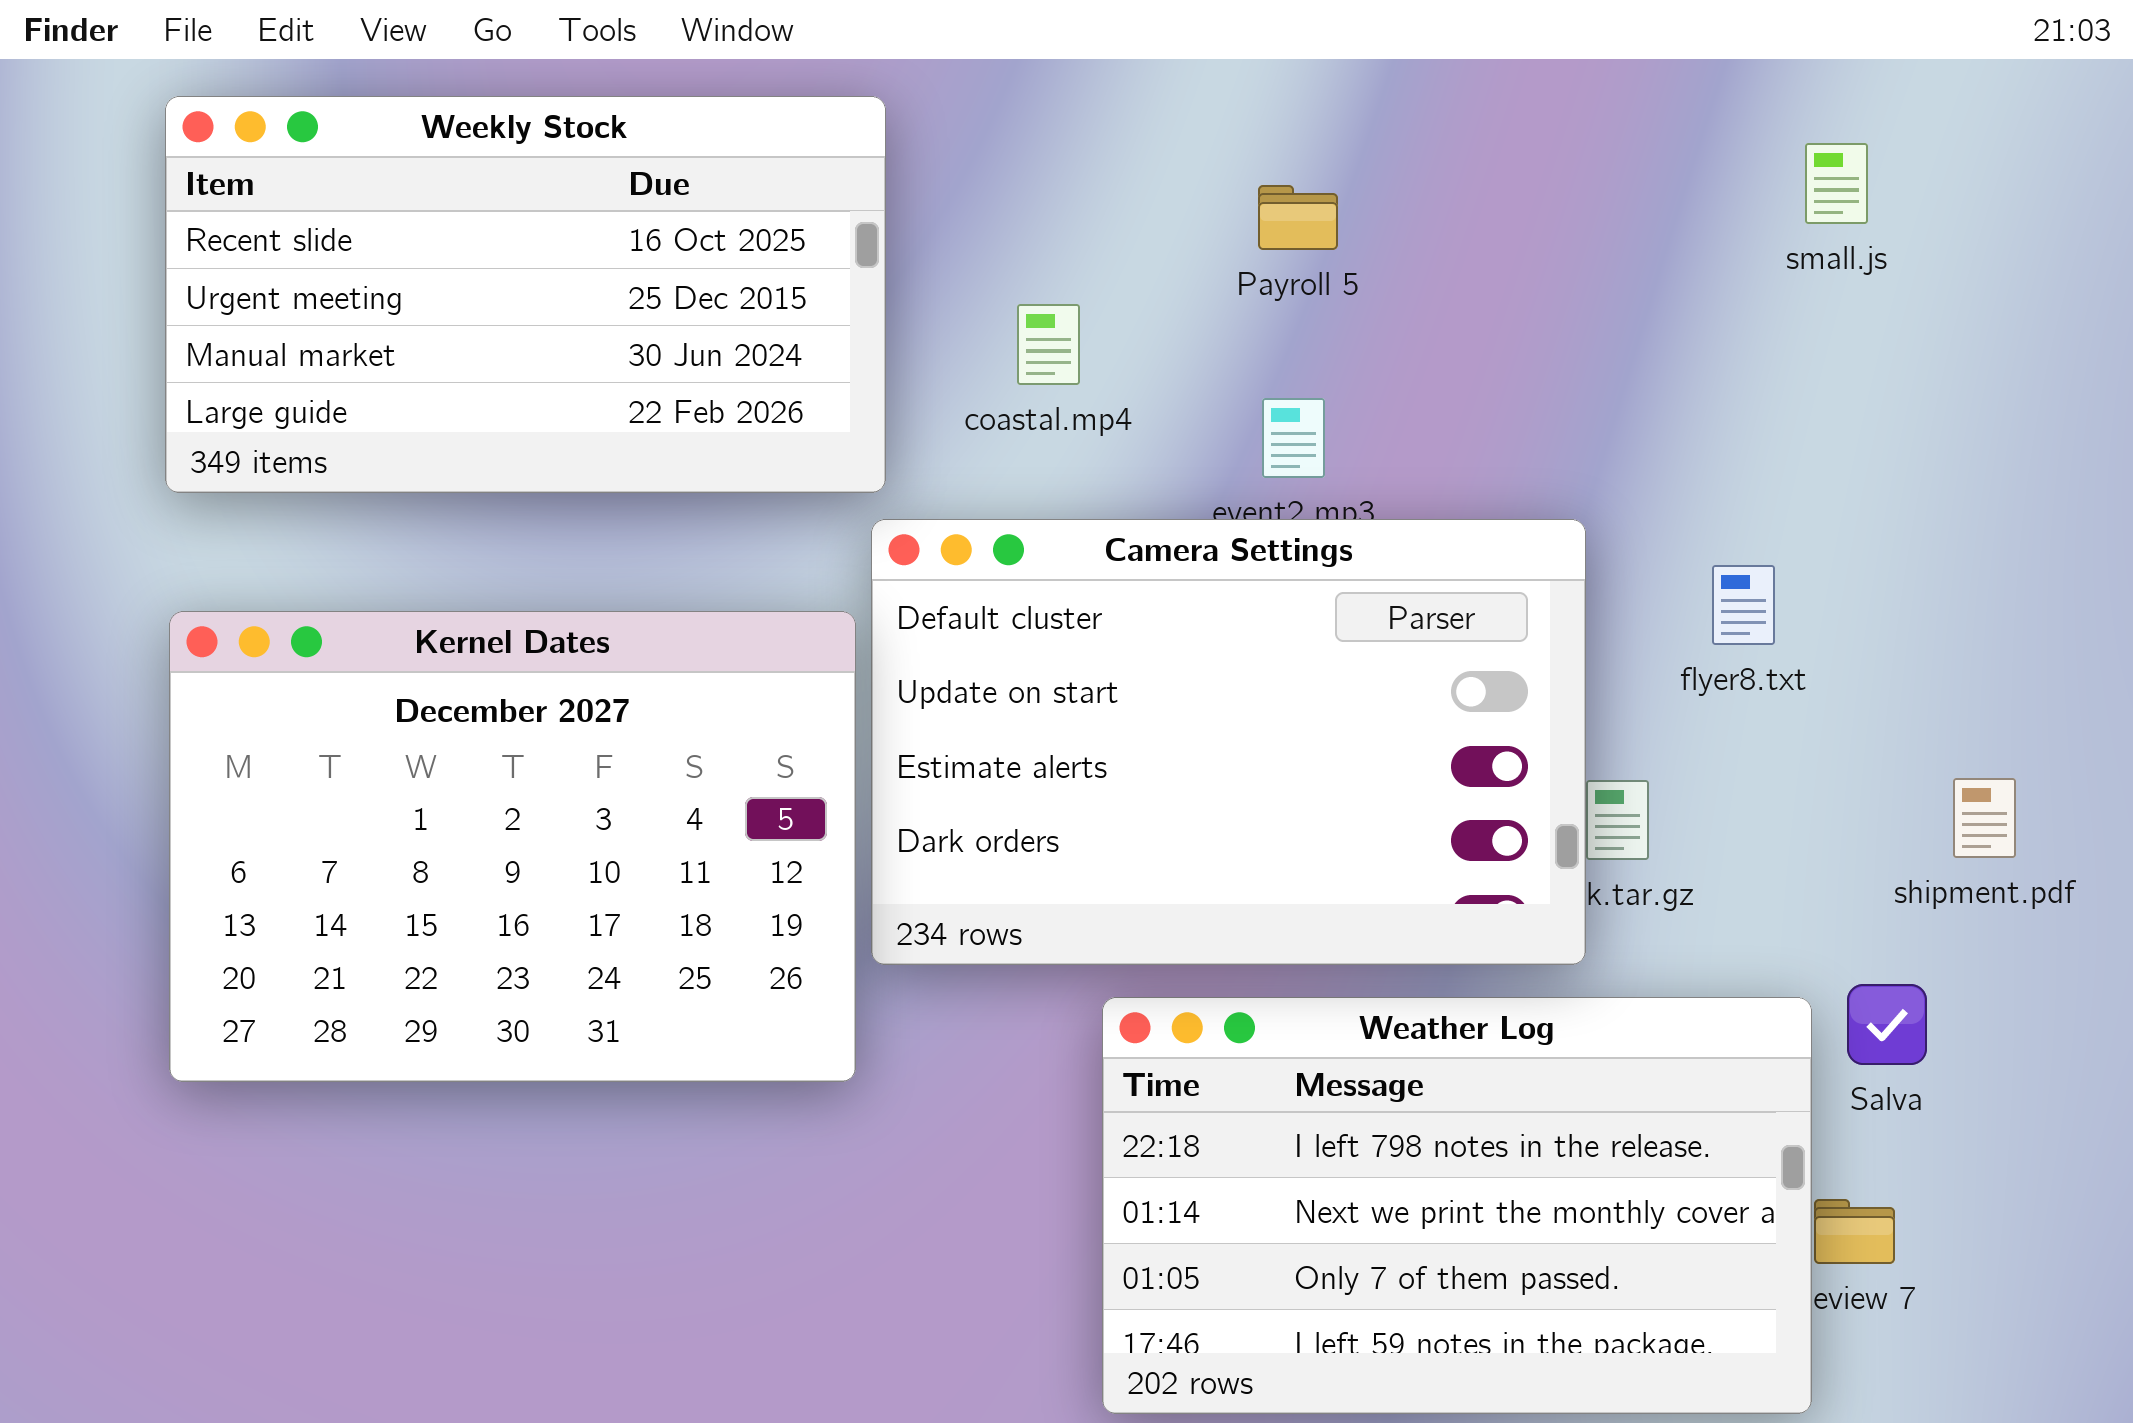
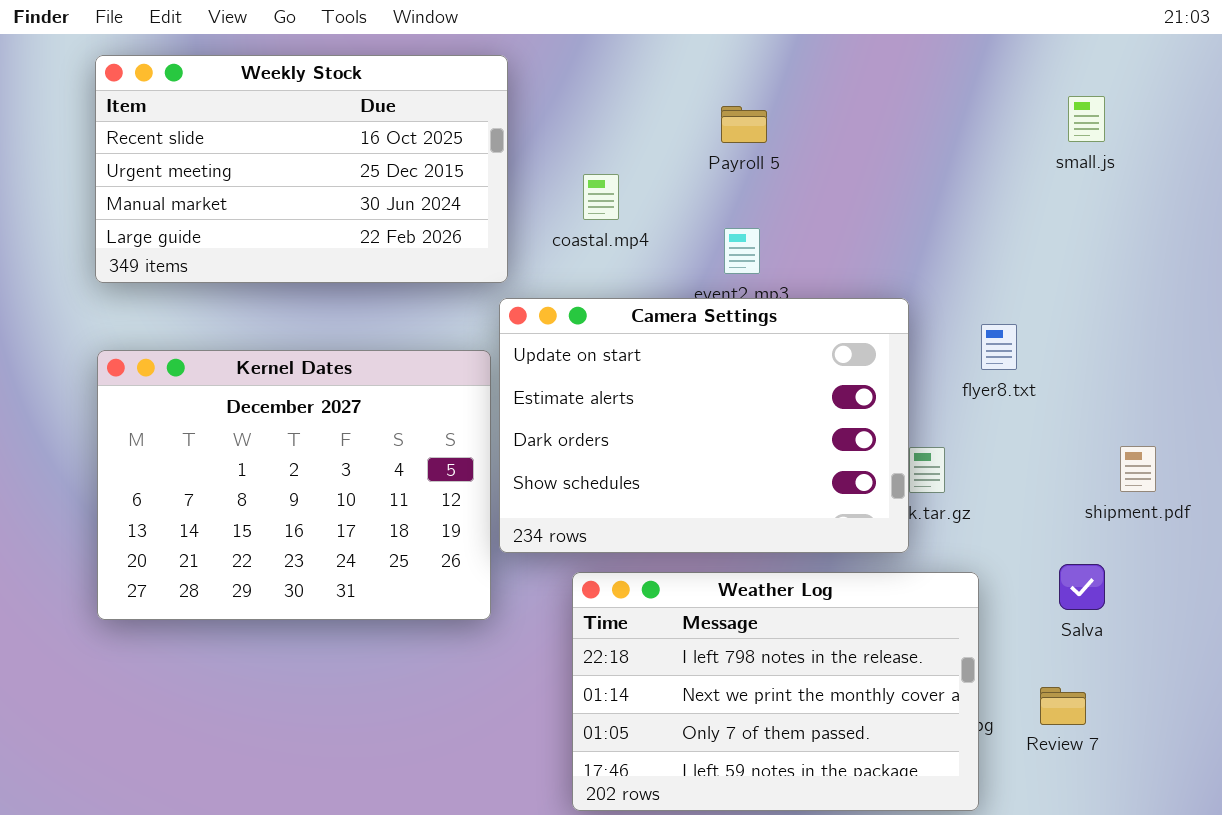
small.js: [1805,143,1868,224] -> [1068,96,1105,142], moved
Camera Settings: [871,519,1586,965] -> [499,298,909,553], scrolled down 1 row
Weather Log: [1102,997,1812,1414] -> [572,572,979,811], moved

